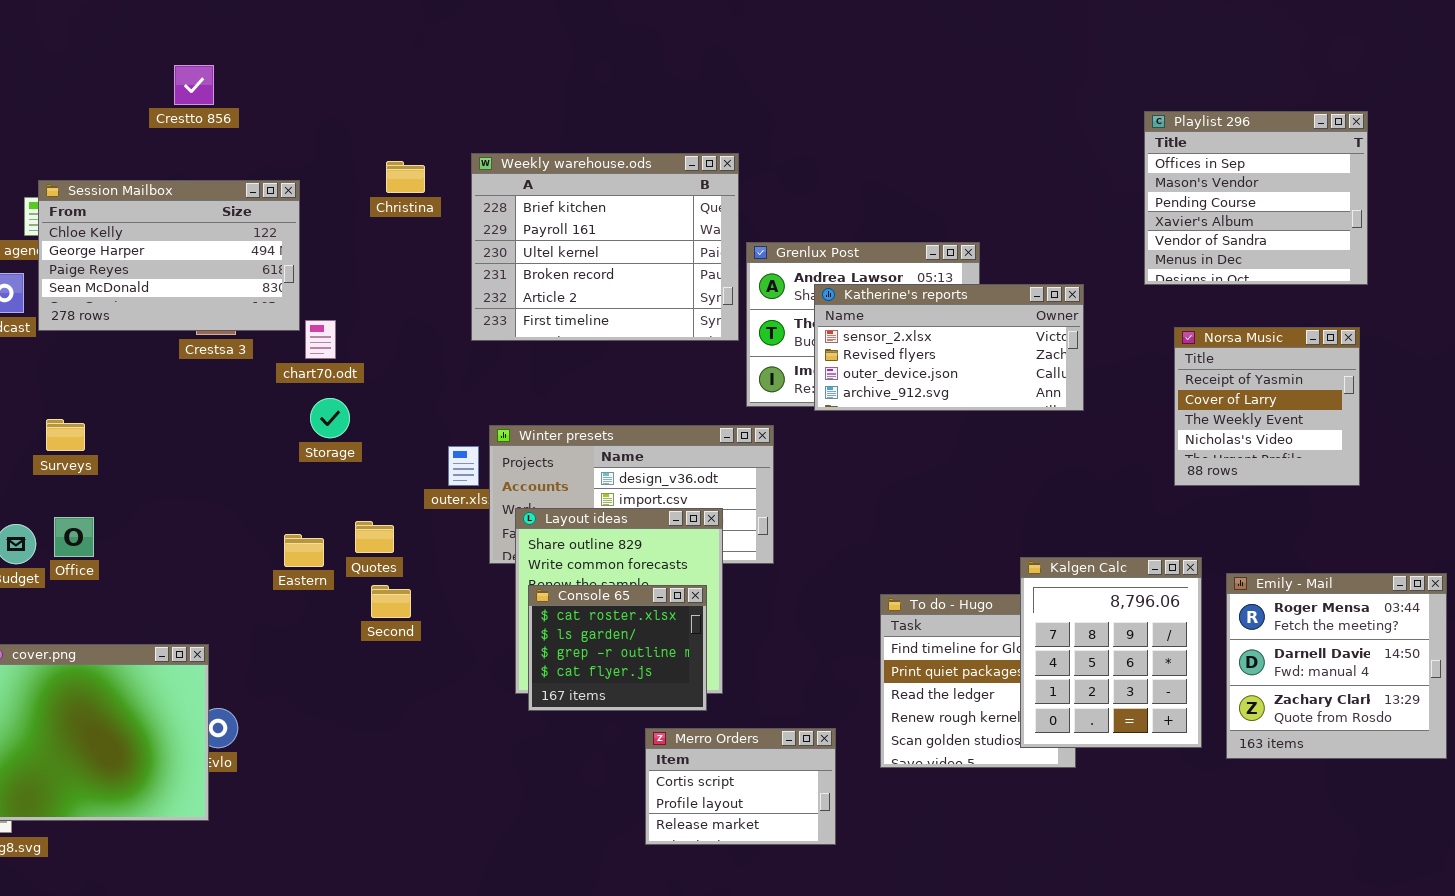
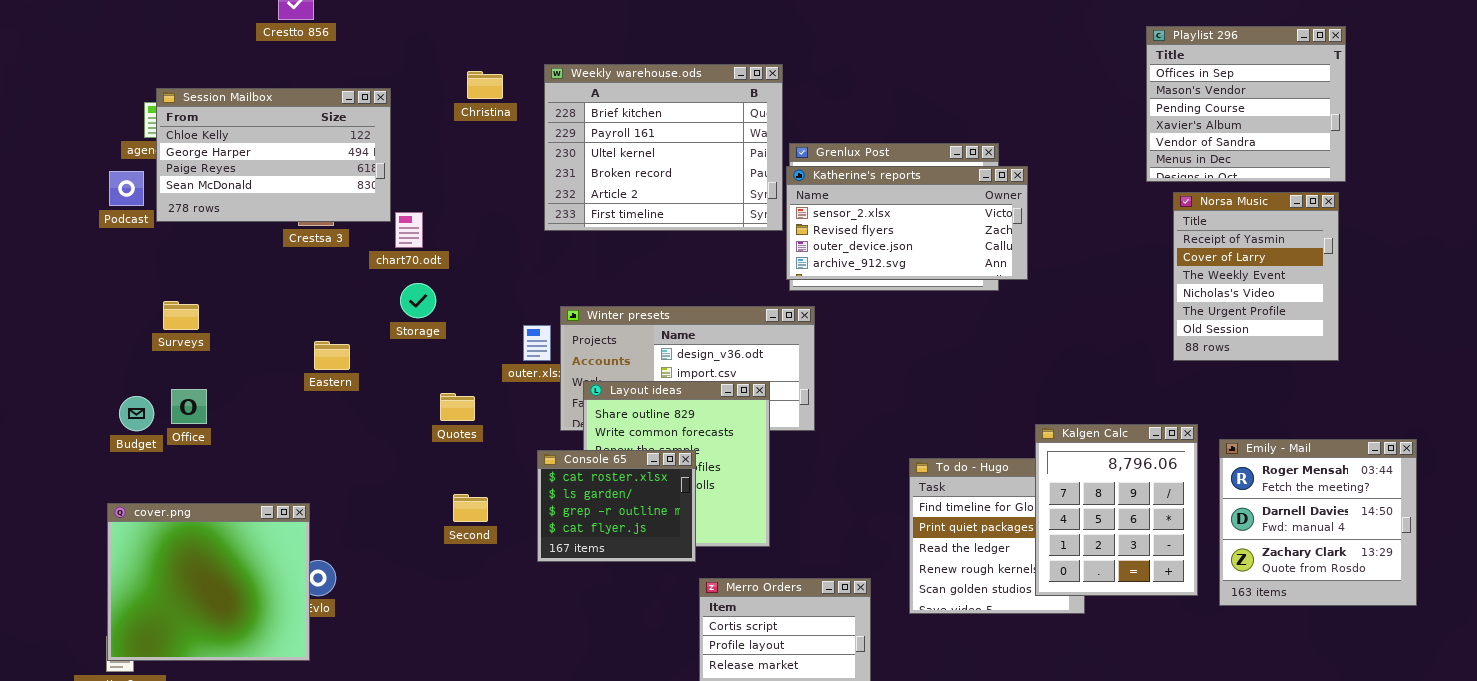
Katherine's reports: [814,284,1084,411] -> [786,166,1028,280], moved
Norsa Music: [1174,327,1360,486] -> [1173,192,1339,361], resized
Eastern: [284,534,324,567] -> [314,341,350,370], moved
Second: [371,585,411,618] -> [453,494,488,522], moved
Console 65: [528,585,707,711] -> [537,450,696,562], moved

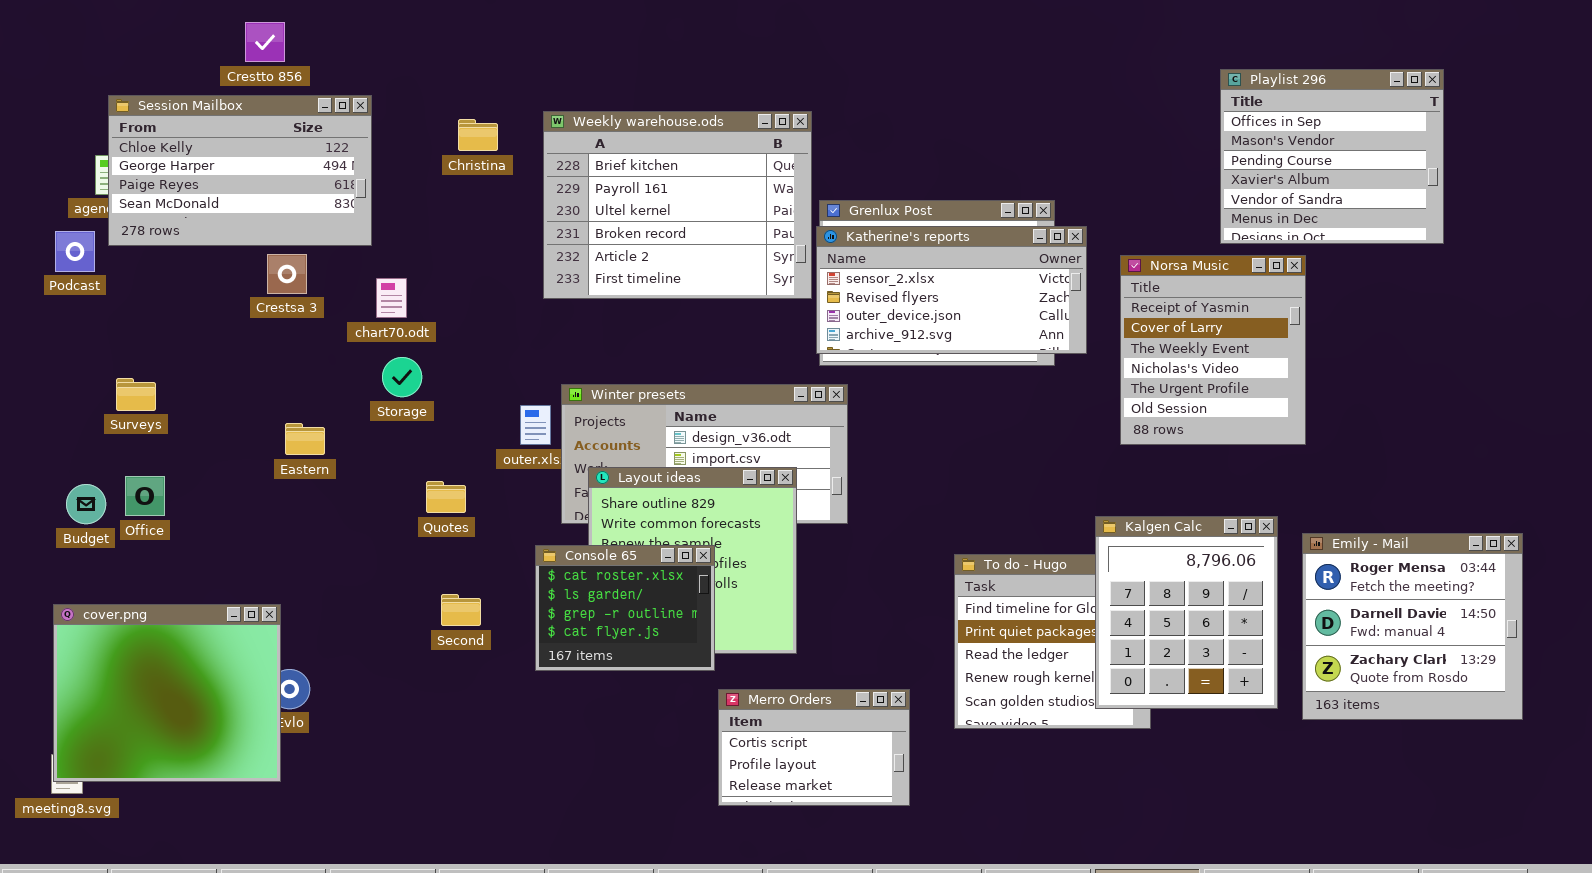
Session Mailbox: [156,88,391,222] -> [108,95,372,246], moved
Norsa Music: [1173,192,1339,361] -> [1120,255,1306,445], moved

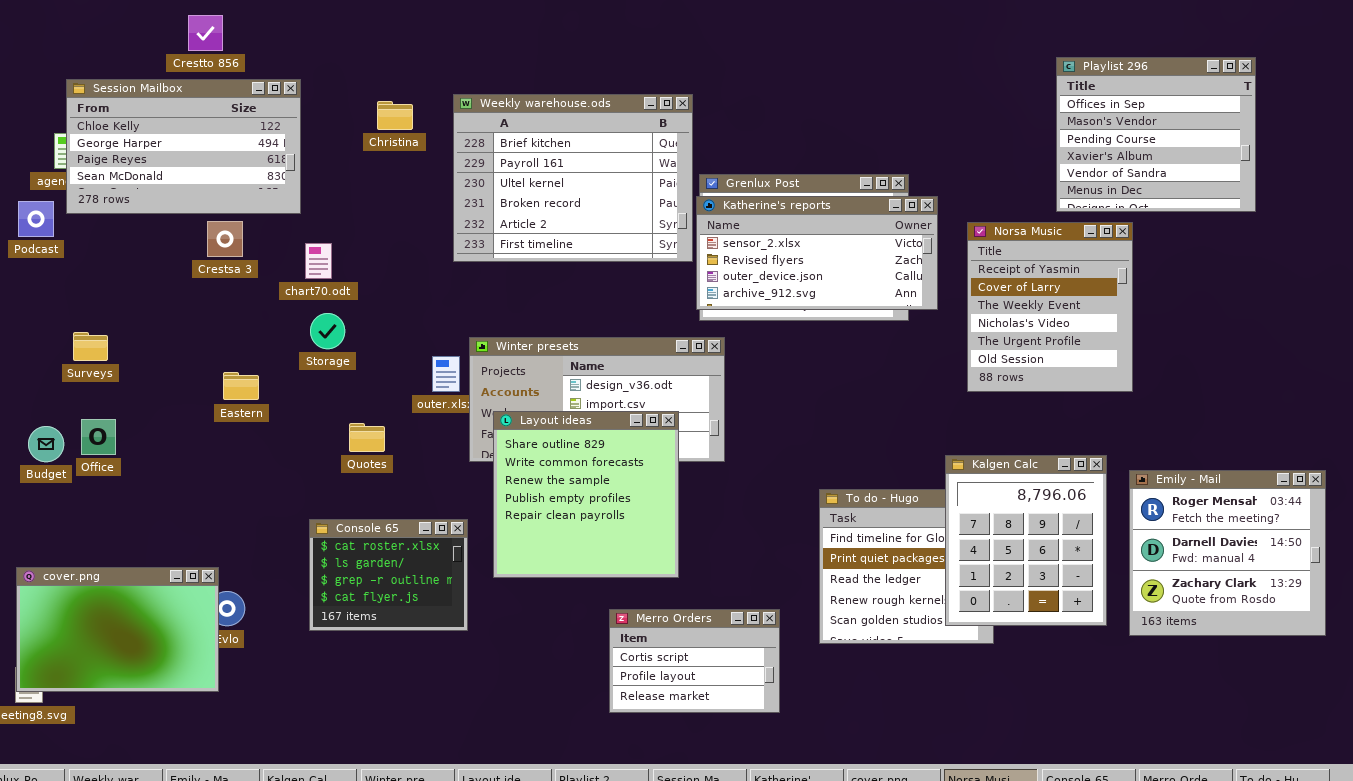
Console 65: [535,545,715,671] -> [309,519,468,631], moved
cover.png: [53,604,281,782] -> [16,567,219,692], resized

